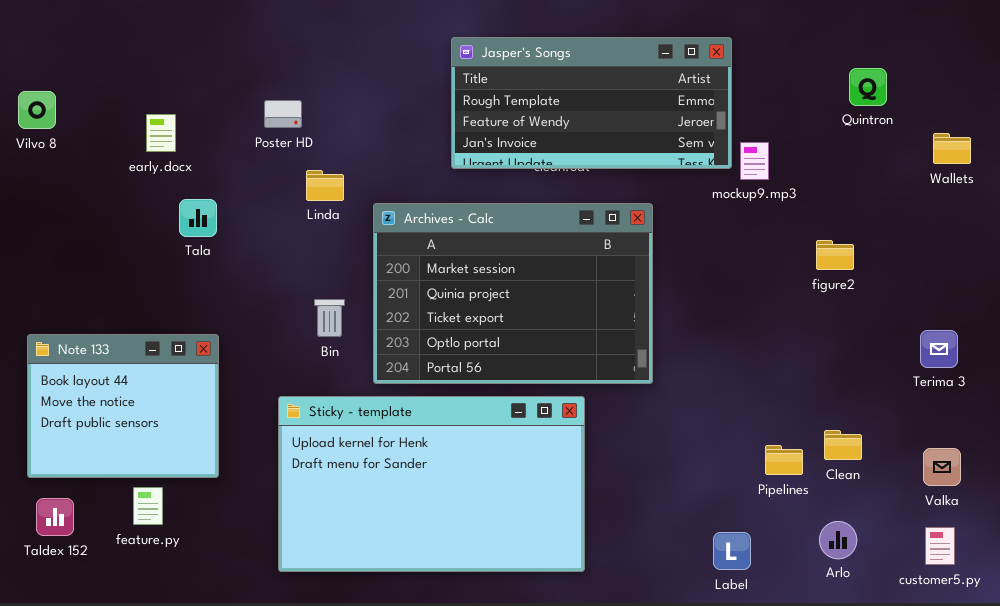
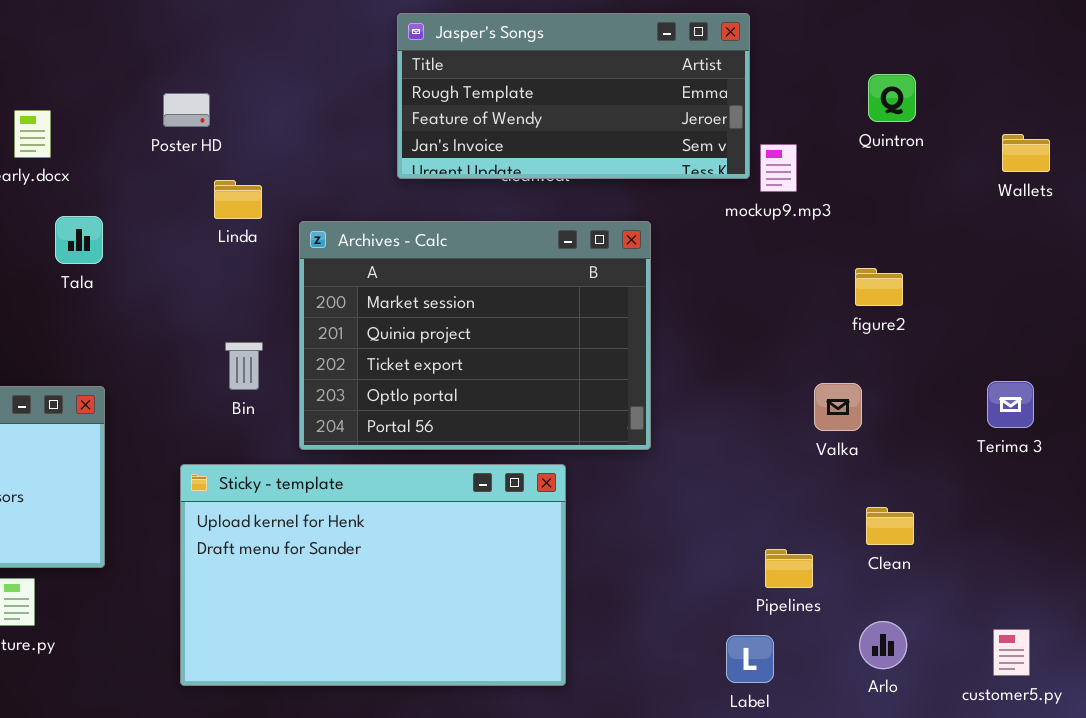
Quintron: [849,68,887,106] -> [868,74,916,122], moved
Pipelines: [765,445,803,475] -> [765,549,813,588], moved
Valka: [923,448,961,486] -> [814,383,862,431], moved

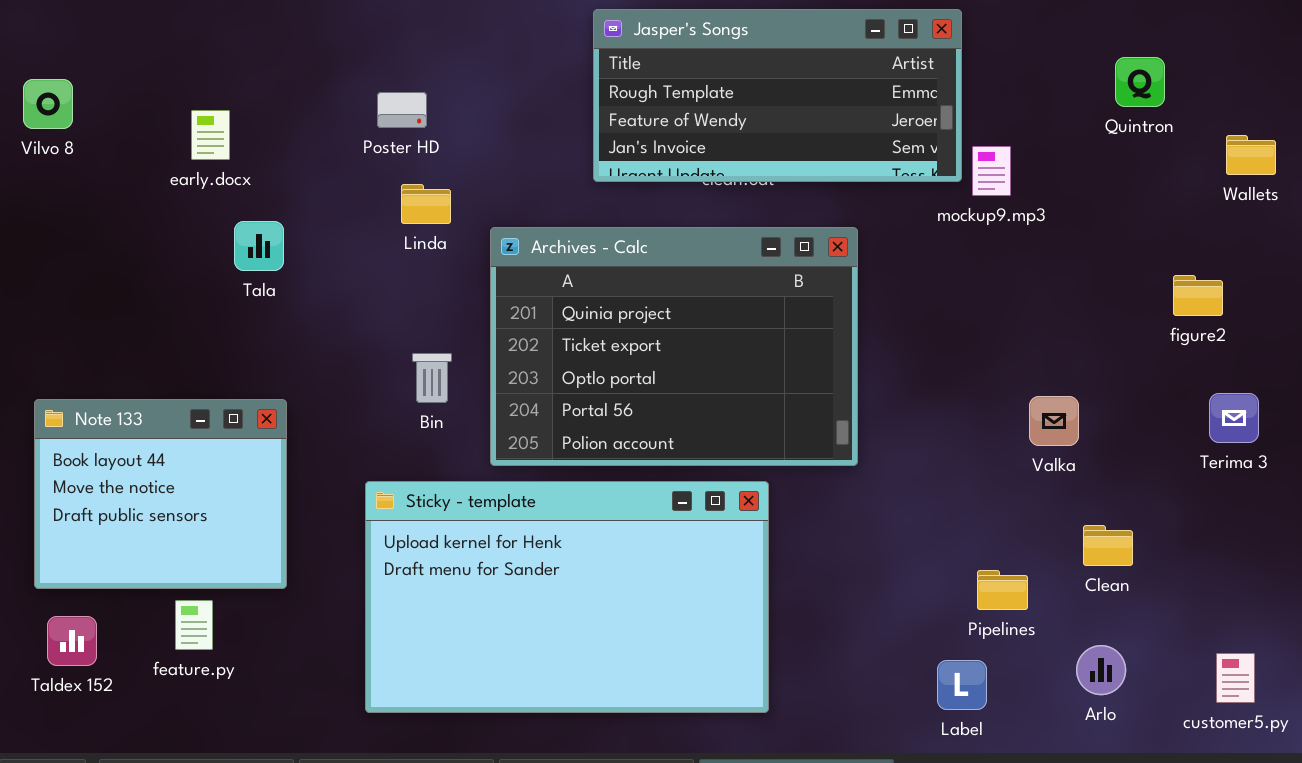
Quintron: [868,74,916,122] -> [1115,57,1165,107], moved
Poster HD: [163,93,210,127] -> [377,92,427,128], moved
Archives - Calc: [299,221,651,450] -> [490,227,858,466], scrolled down 1 row
figure2: [855,268,903,306] -> [1173,275,1223,316], moved

